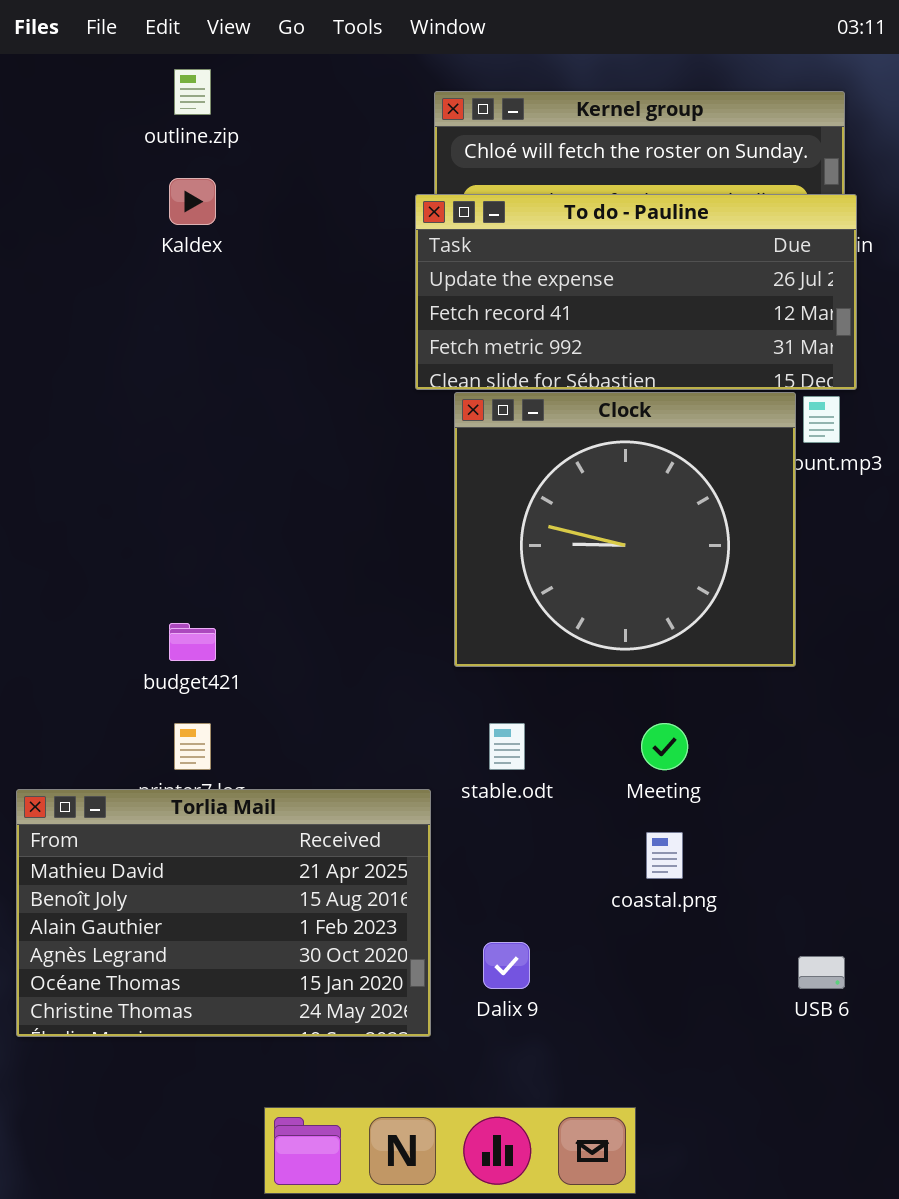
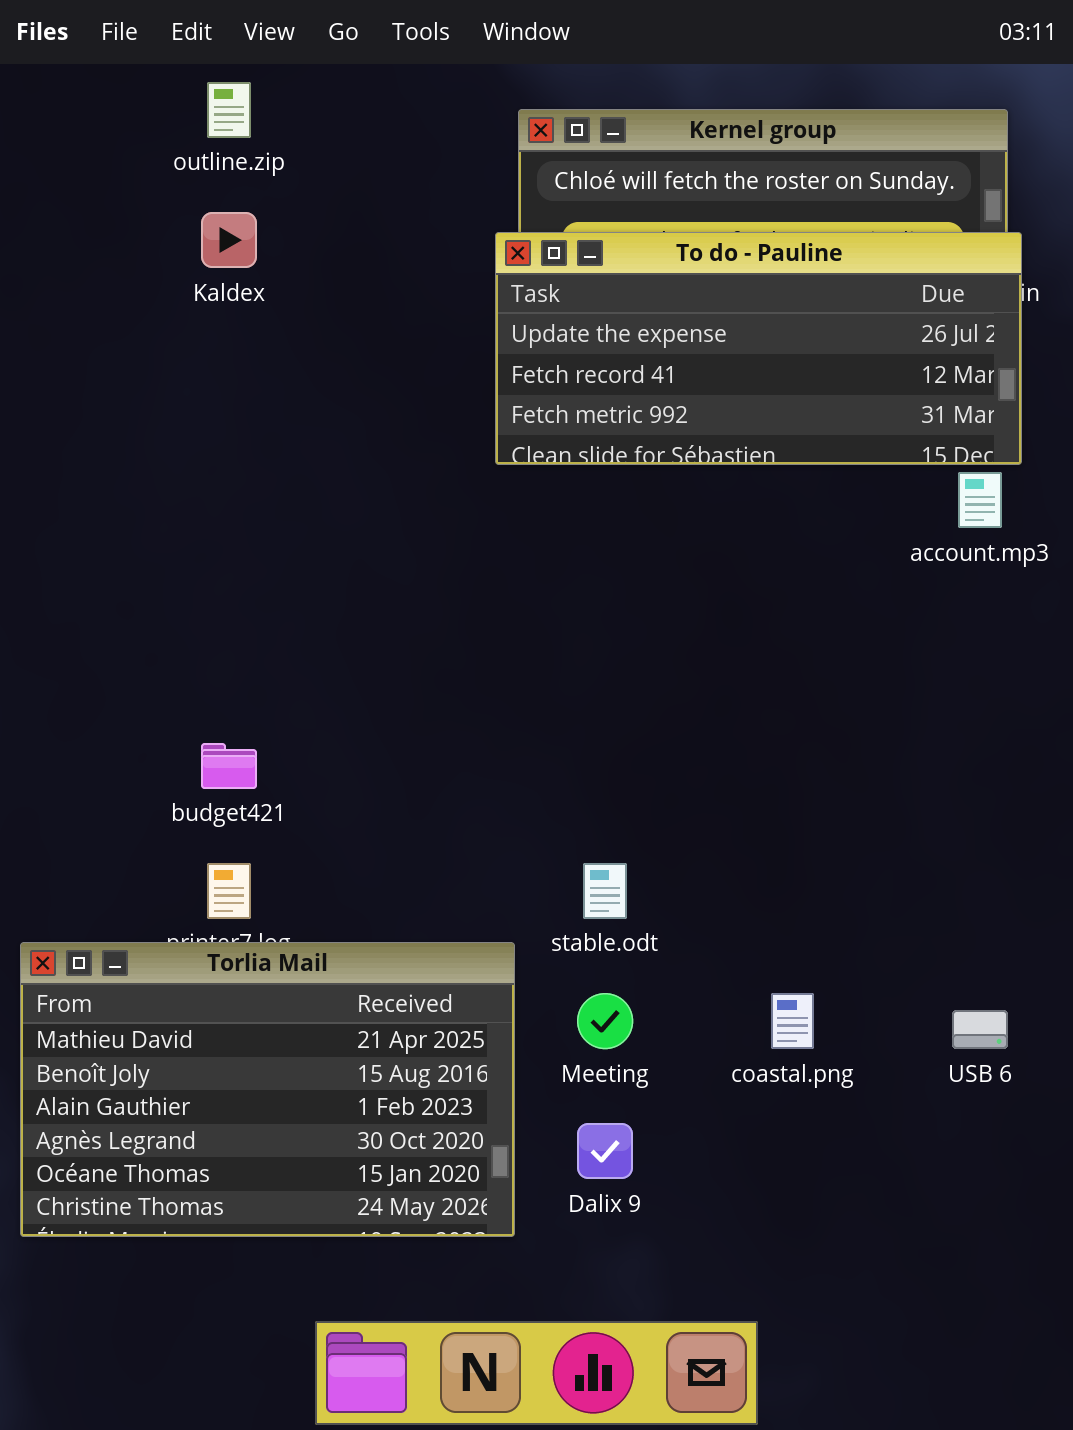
Clock: [454,392,796,667] -> none, closed
Meeting: [641,723,688,770] -> [577,993,633,1049], moved
USB 6: [798,956,845,989] -> [952,1010,1008,1049], moved

